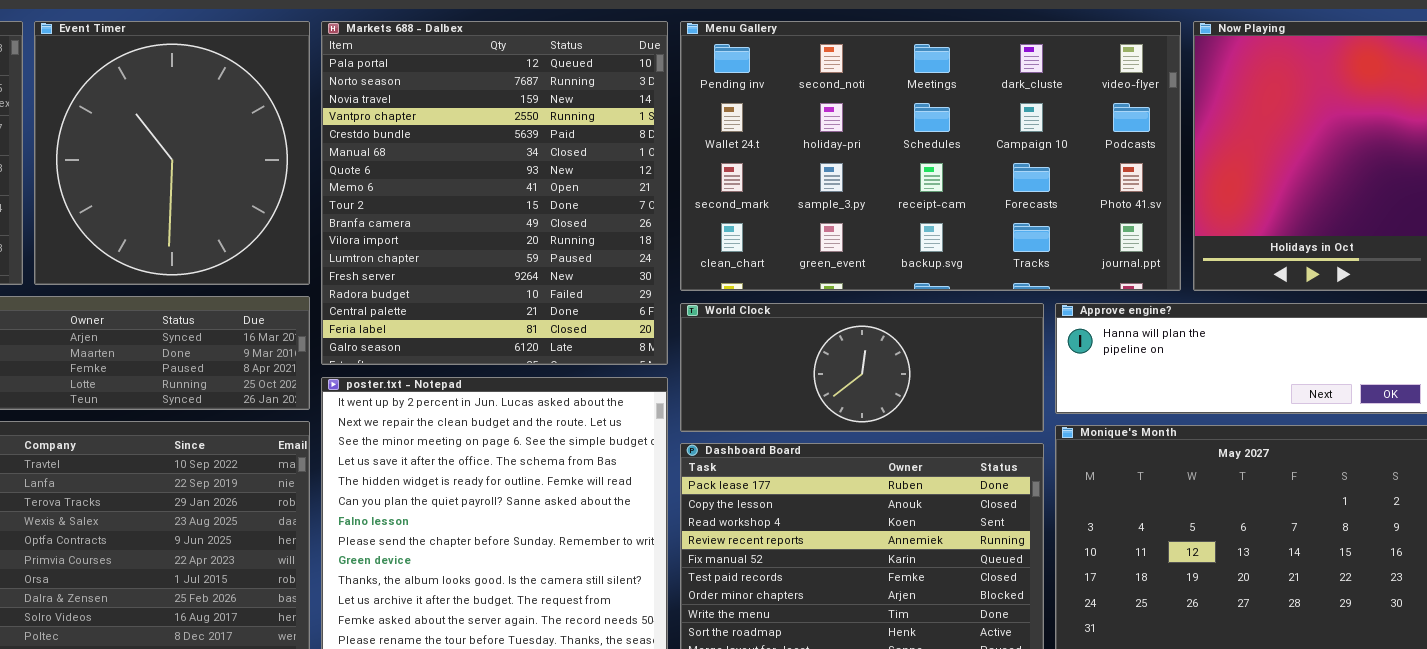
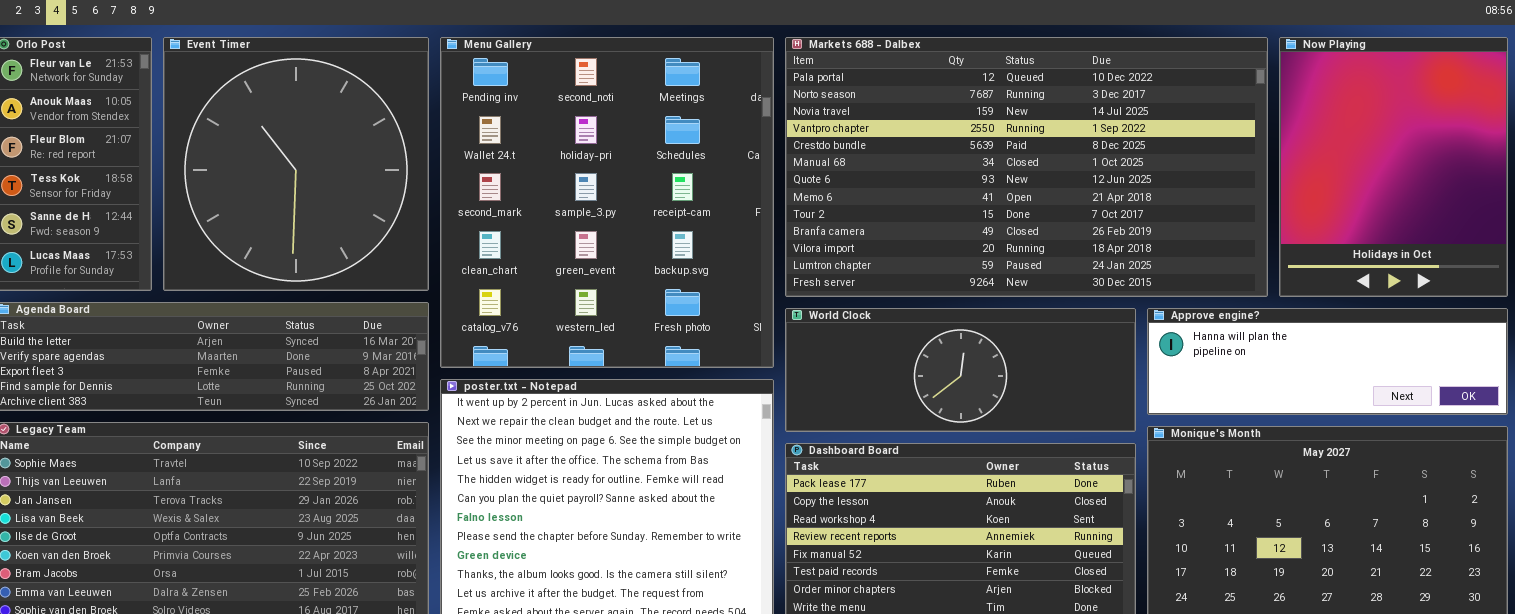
Markets 688 - Dalbex: [321,21,668,365] -> [785,37,1268,297], moved, resized
Menu Gallery: [680,21,1181,291] -> [440,37,774,368], moved, resized

